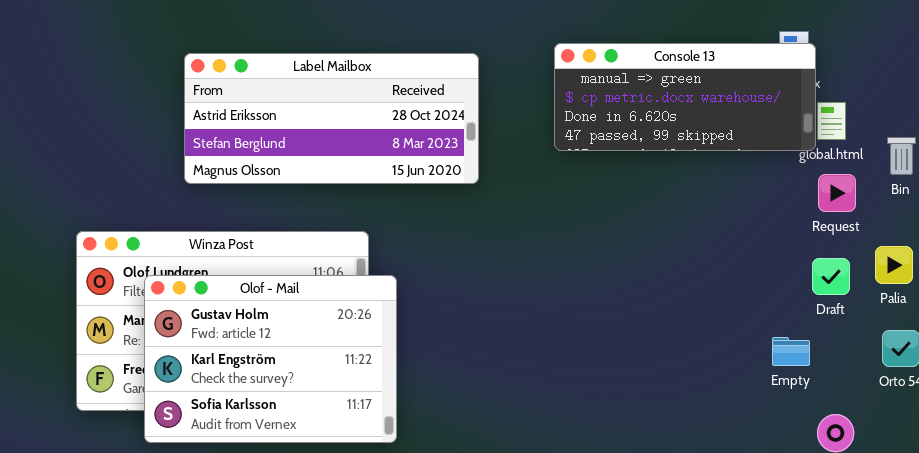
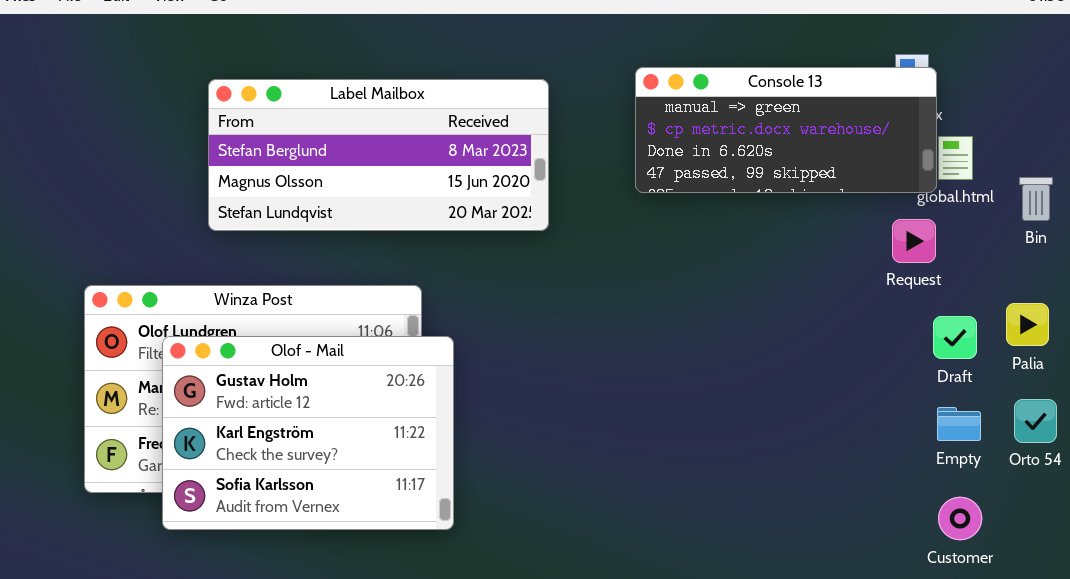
Label Mailbox: [184,53,479,184] -> [208,79,549,231], scrolled down 1 row
Request: [818,174,856,212] -> [892,219,936,263], moved
Empty: [772,337,810,366] -> [937,407,981,441], moved

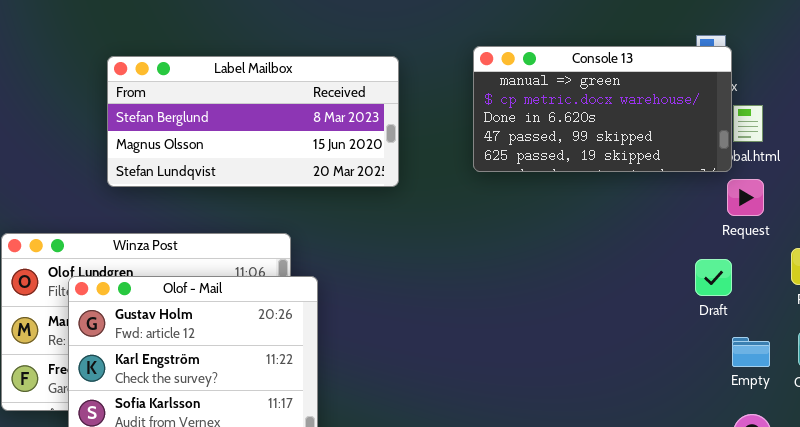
Console 13: [635,67,937,193] -> [473,46,732,172], resized
Request: [892,219,936,263] -> [727,179,764,216], moved
Draft: [933,316,977,359] -> [695,259,732,296], moved

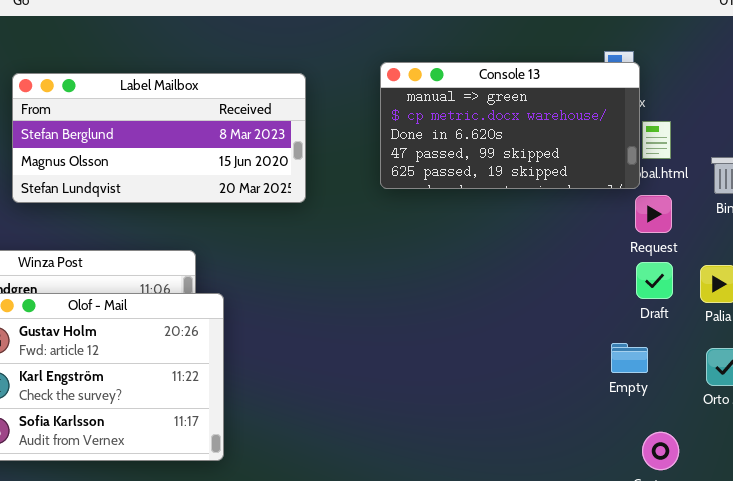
Draft: [695,259,732,296] -> [636,262,673,299], moved
Empty: [732,337,770,367] -> [611,343,648,373], moved

